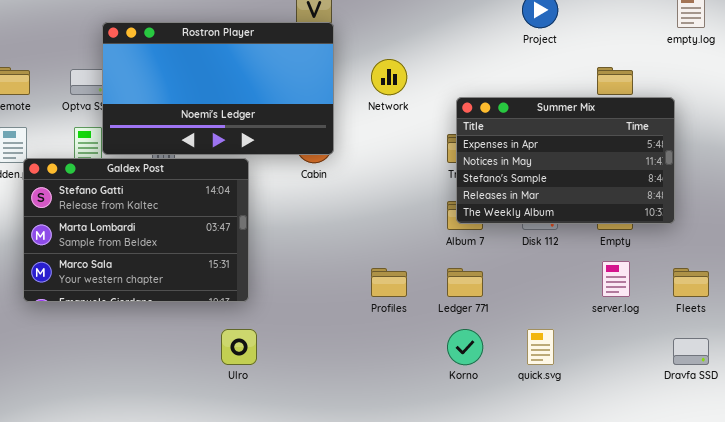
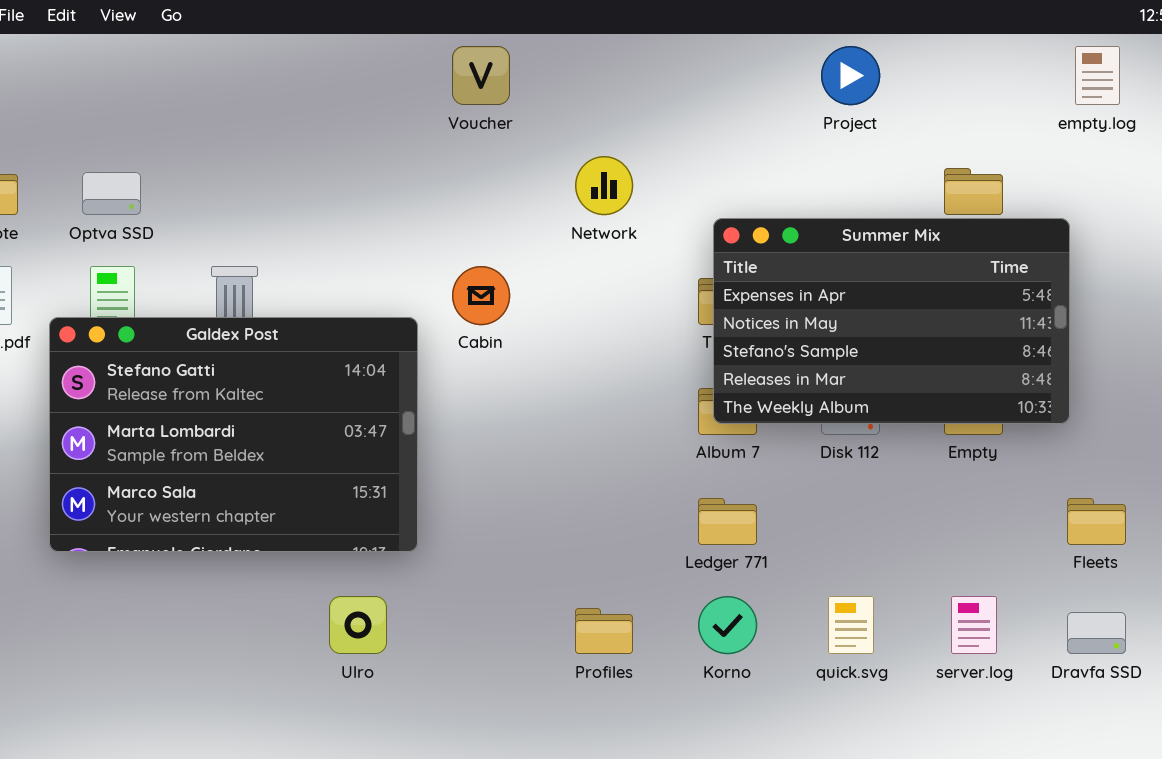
Rostron Player: [102,22,334,155] -> none, closed
Galdex Post: [23,158,249,302] -> [49,317,418,552], moved
server.log: [602,261,630,297] -> [951,596,997,654], moved
Profiles: [371,268,407,297] -> [575,608,633,654], moved

